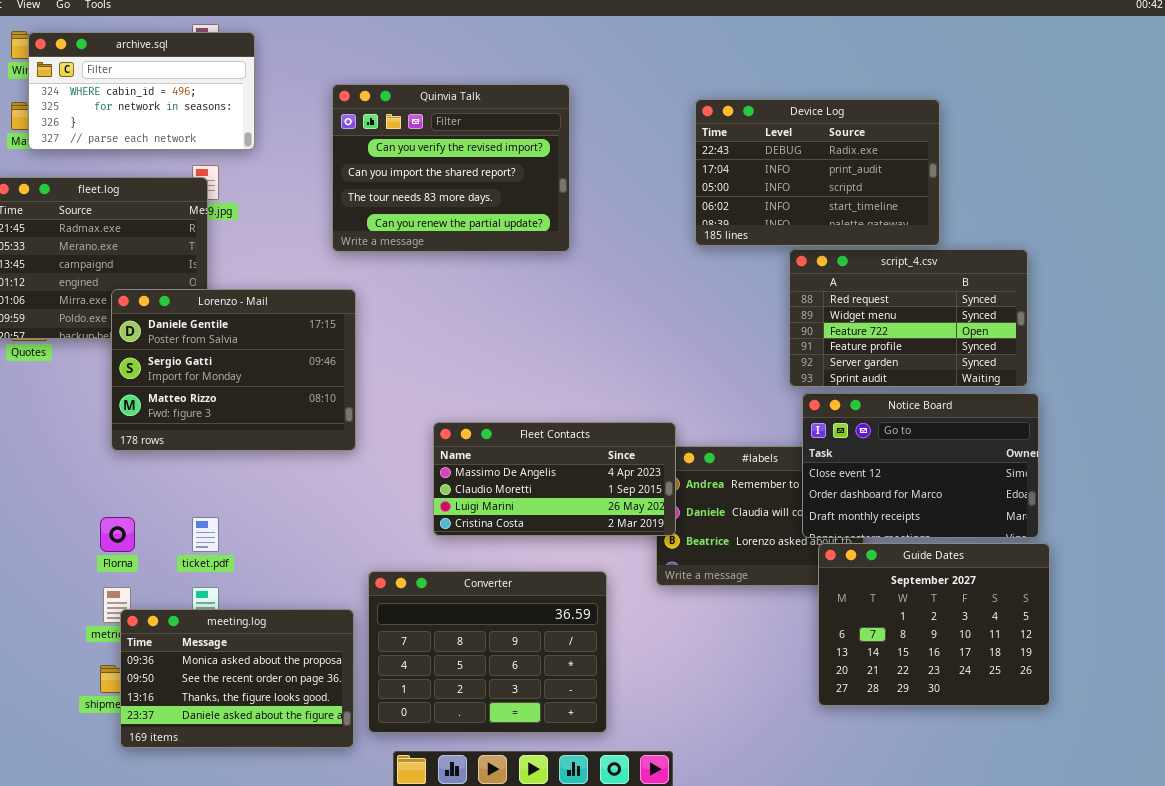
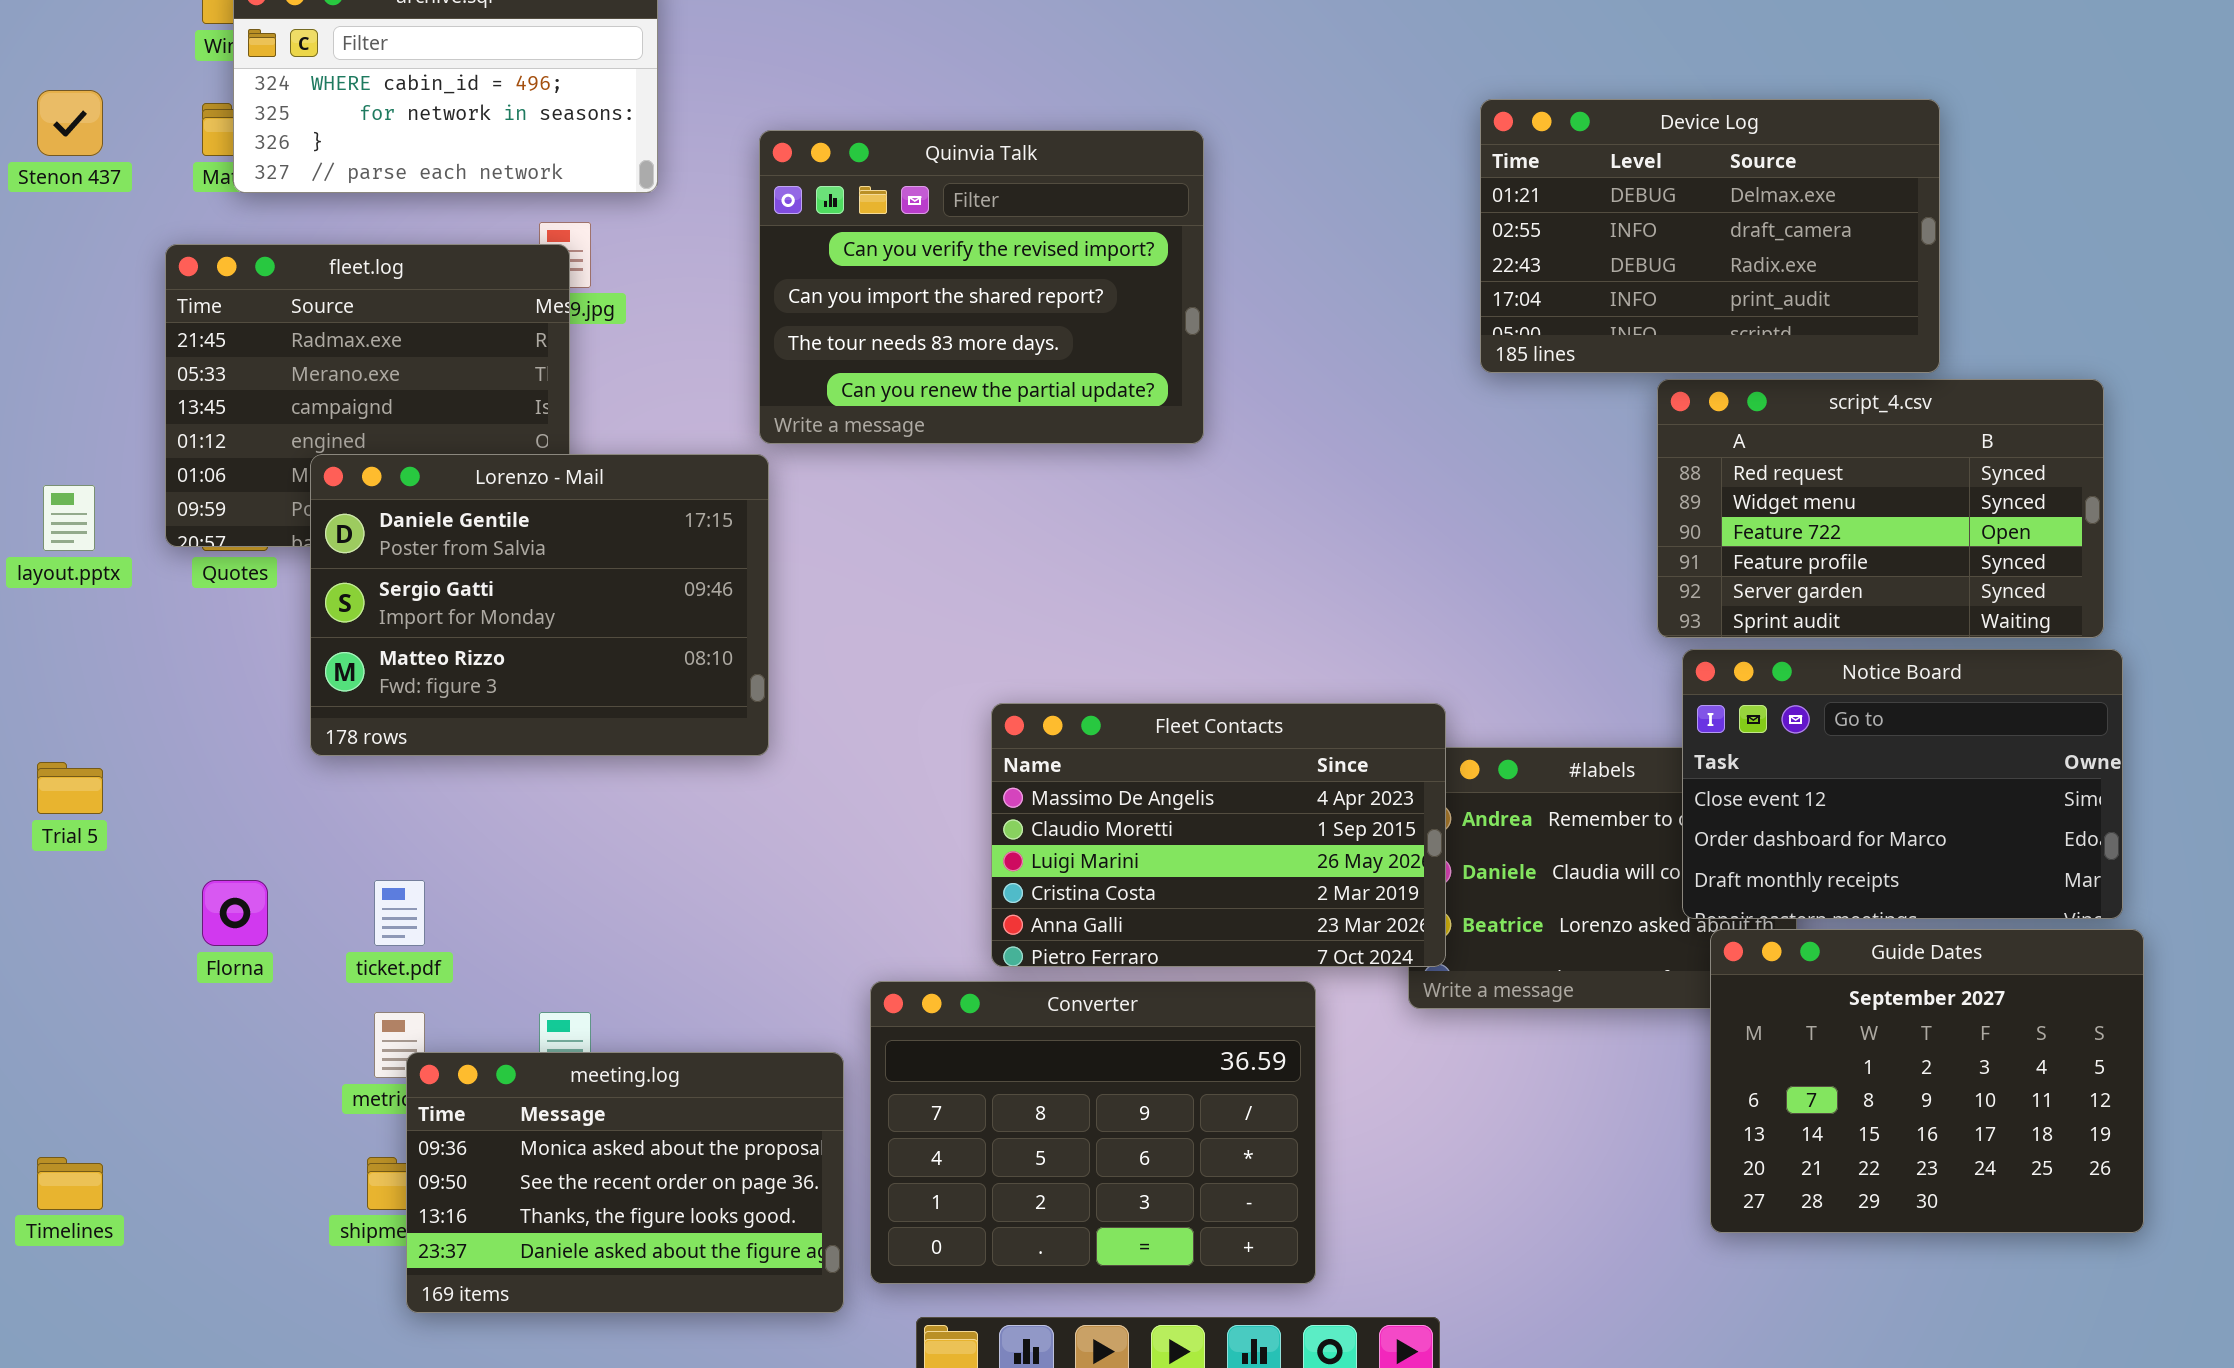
Quinvia Talk: [332,84,570,252] -> [759,130,1204,444], moved
Device Log: [695,99,940,246] -> [1480,99,1940,373], scrolled up 2 rows
Lorenzo - Mail: [111,289,356,451] -> [310,454,769,756], moved
Fleet Contacts: [433,422,676,536] -> [991,703,1446,967], resized
Florna: [100,517,135,552] -> [202,880,268,946], moved
ticket.pdf: [192,517,219,552] -> [374,880,425,946], moved

